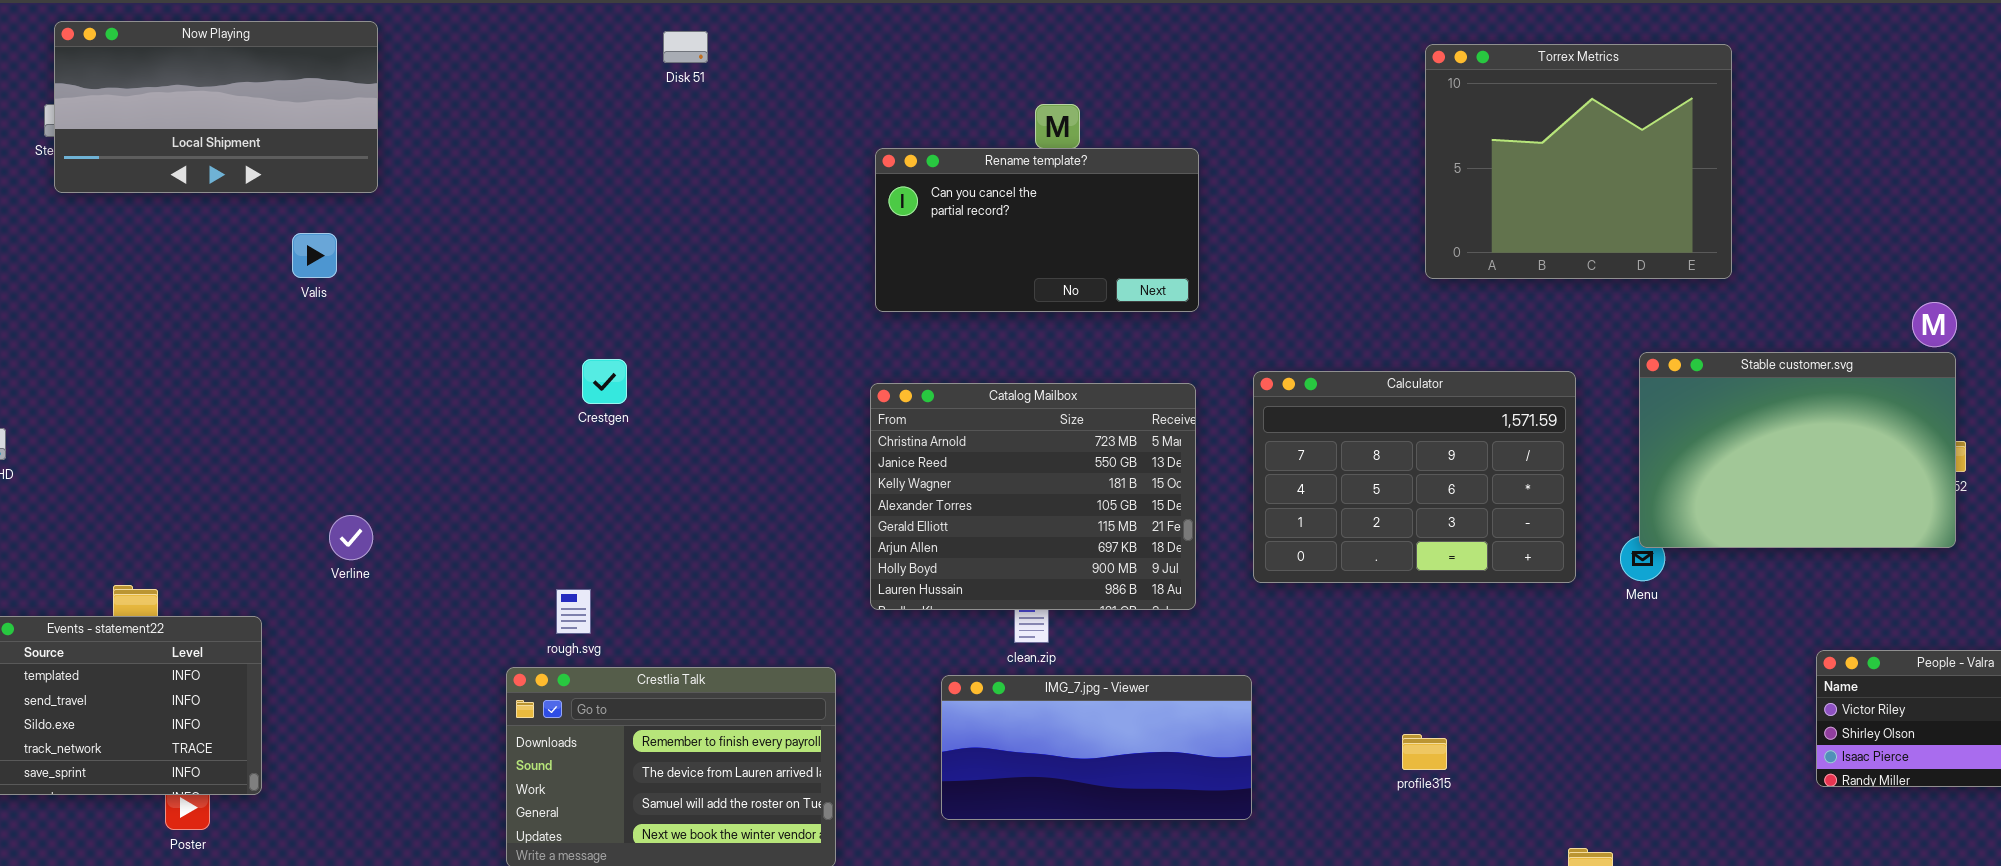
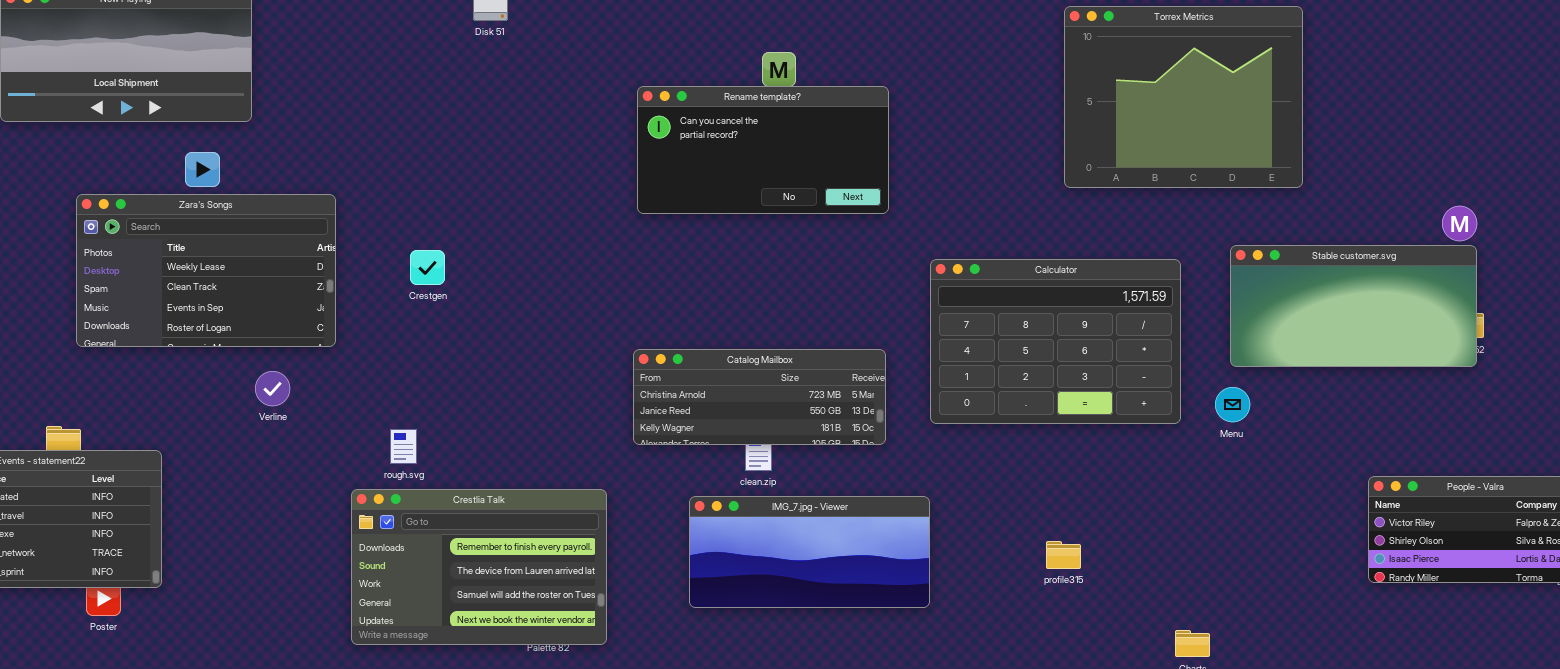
Zara's Songs: none -> [76,194,336,347], opened
Stable customer.svg: [1639,352,1956,548] -> [1230,245,1477,367], resized
Catalog Mailbox: [870,383,1196,610] -> [633,349,886,445], resized
Verline: [329,515,373,560] -> [255,371,290,406], moved

